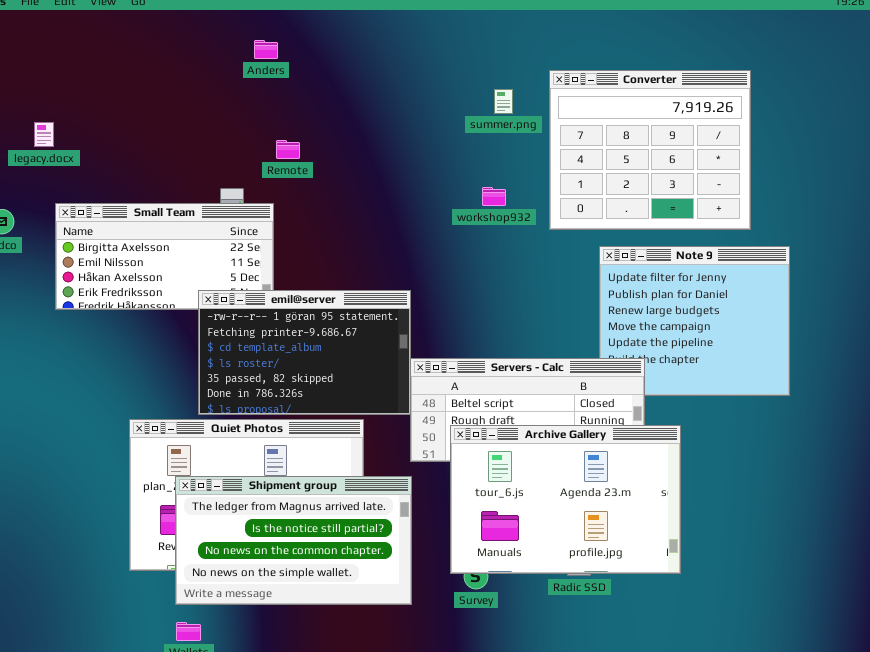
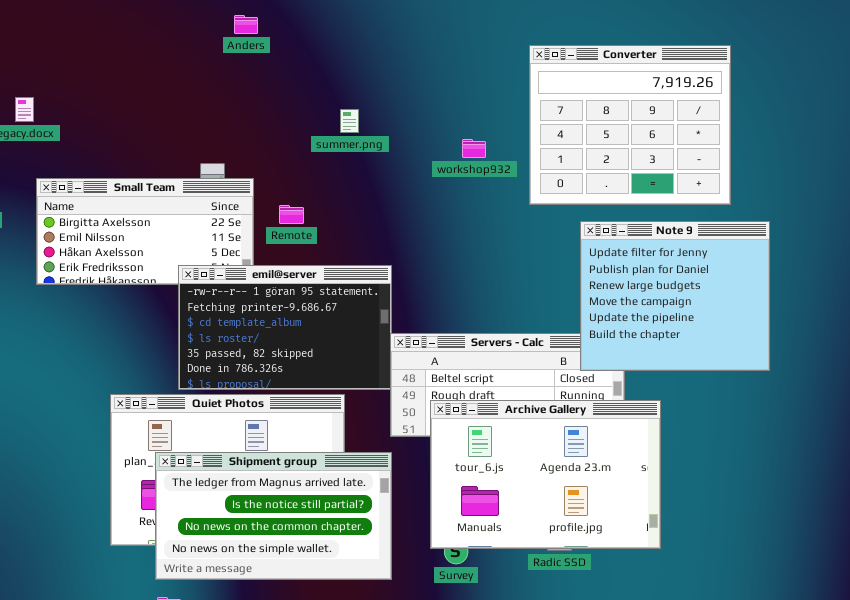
summer.png: [494,89,513,114] -> [340,109,359,133], moved
Remote: [276,140,300,159] -> [279,205,304,224], moved
workshop932: [482,187,506,206] -> [462,139,486,158], moved
Note 9: [599,246,790,396] -> [580,221,770,371], raised

